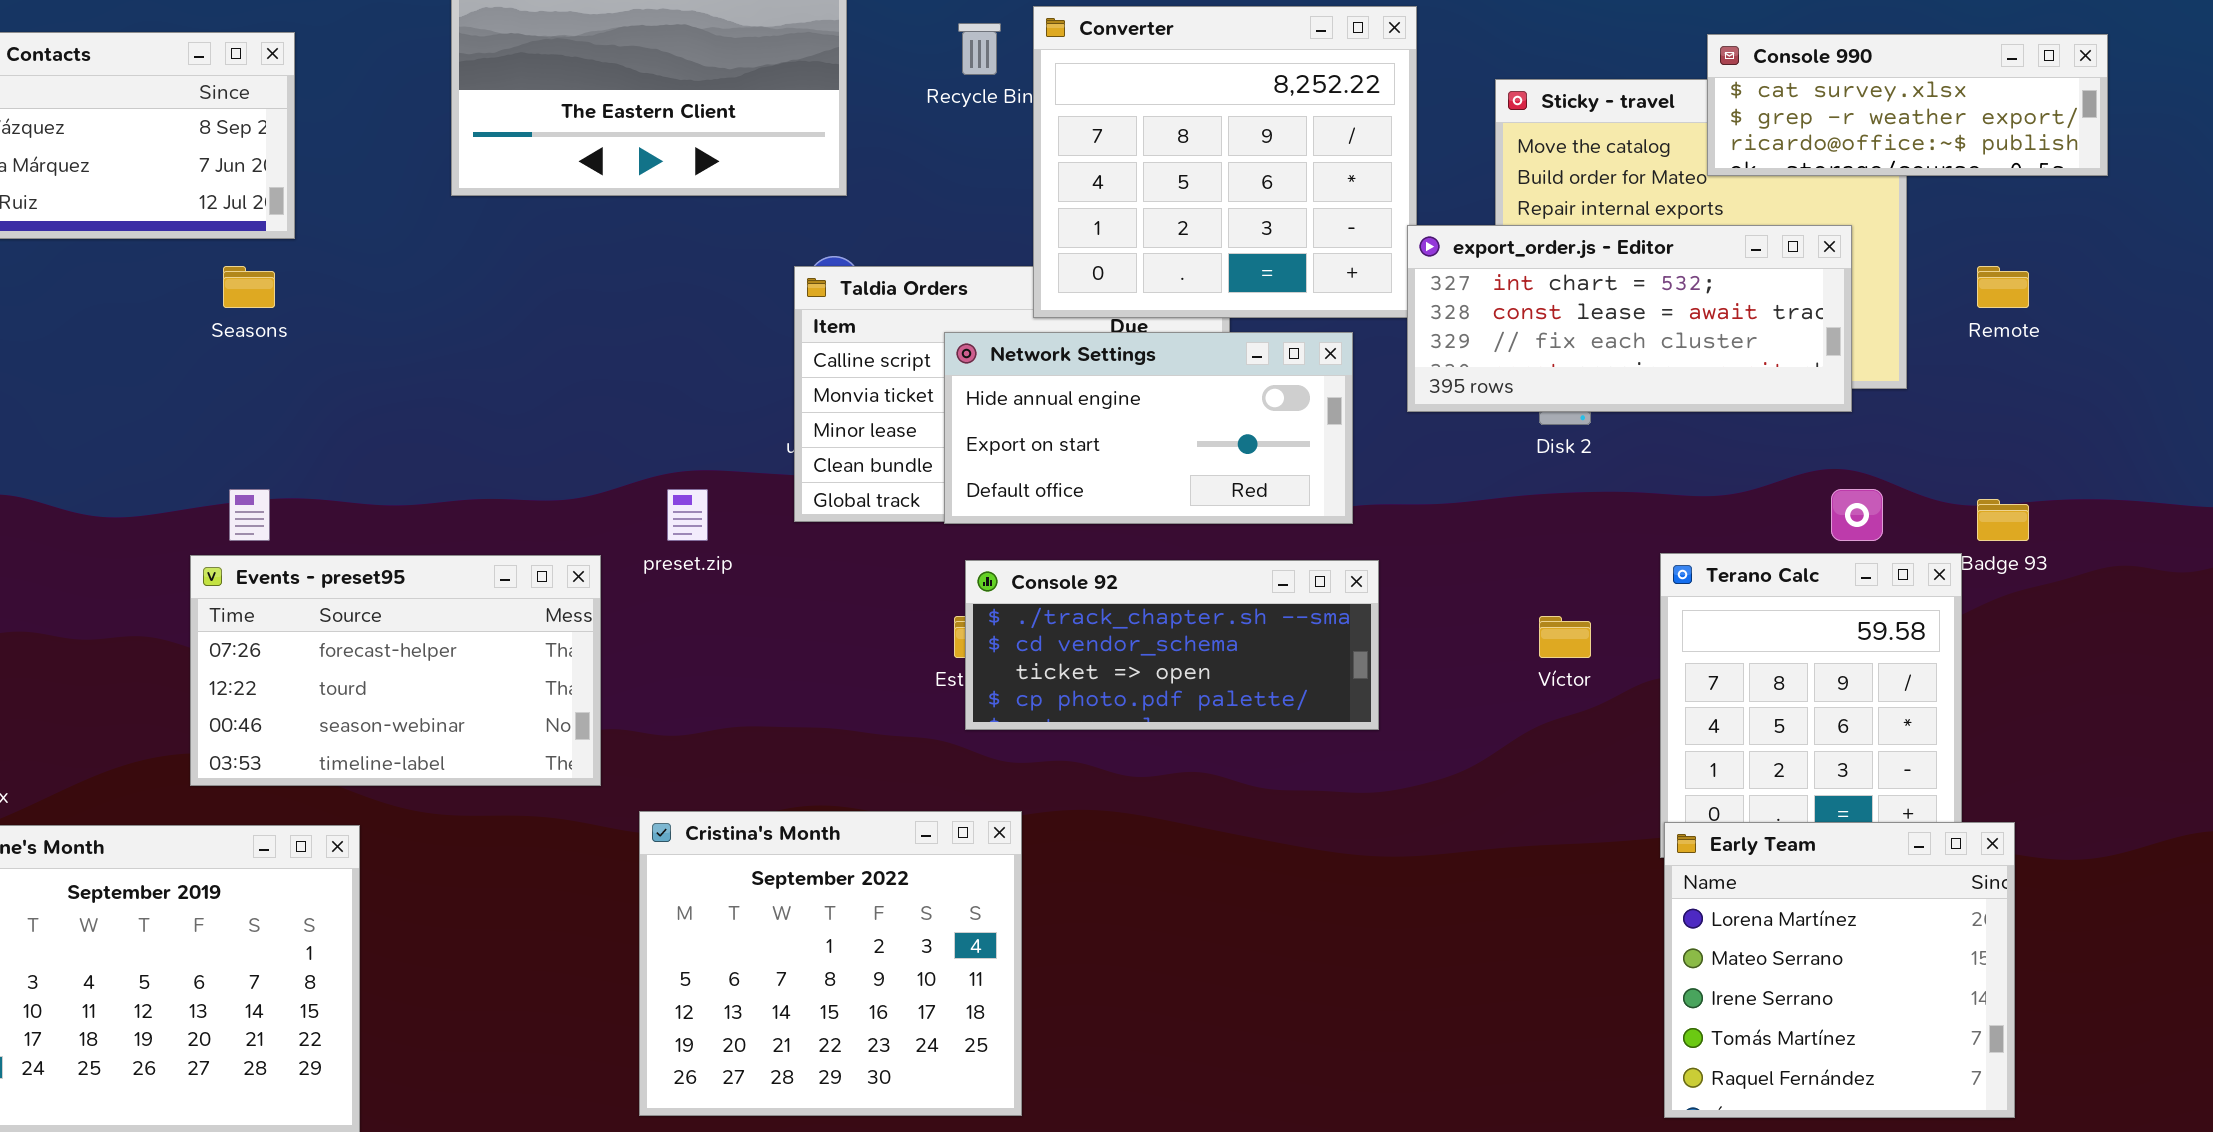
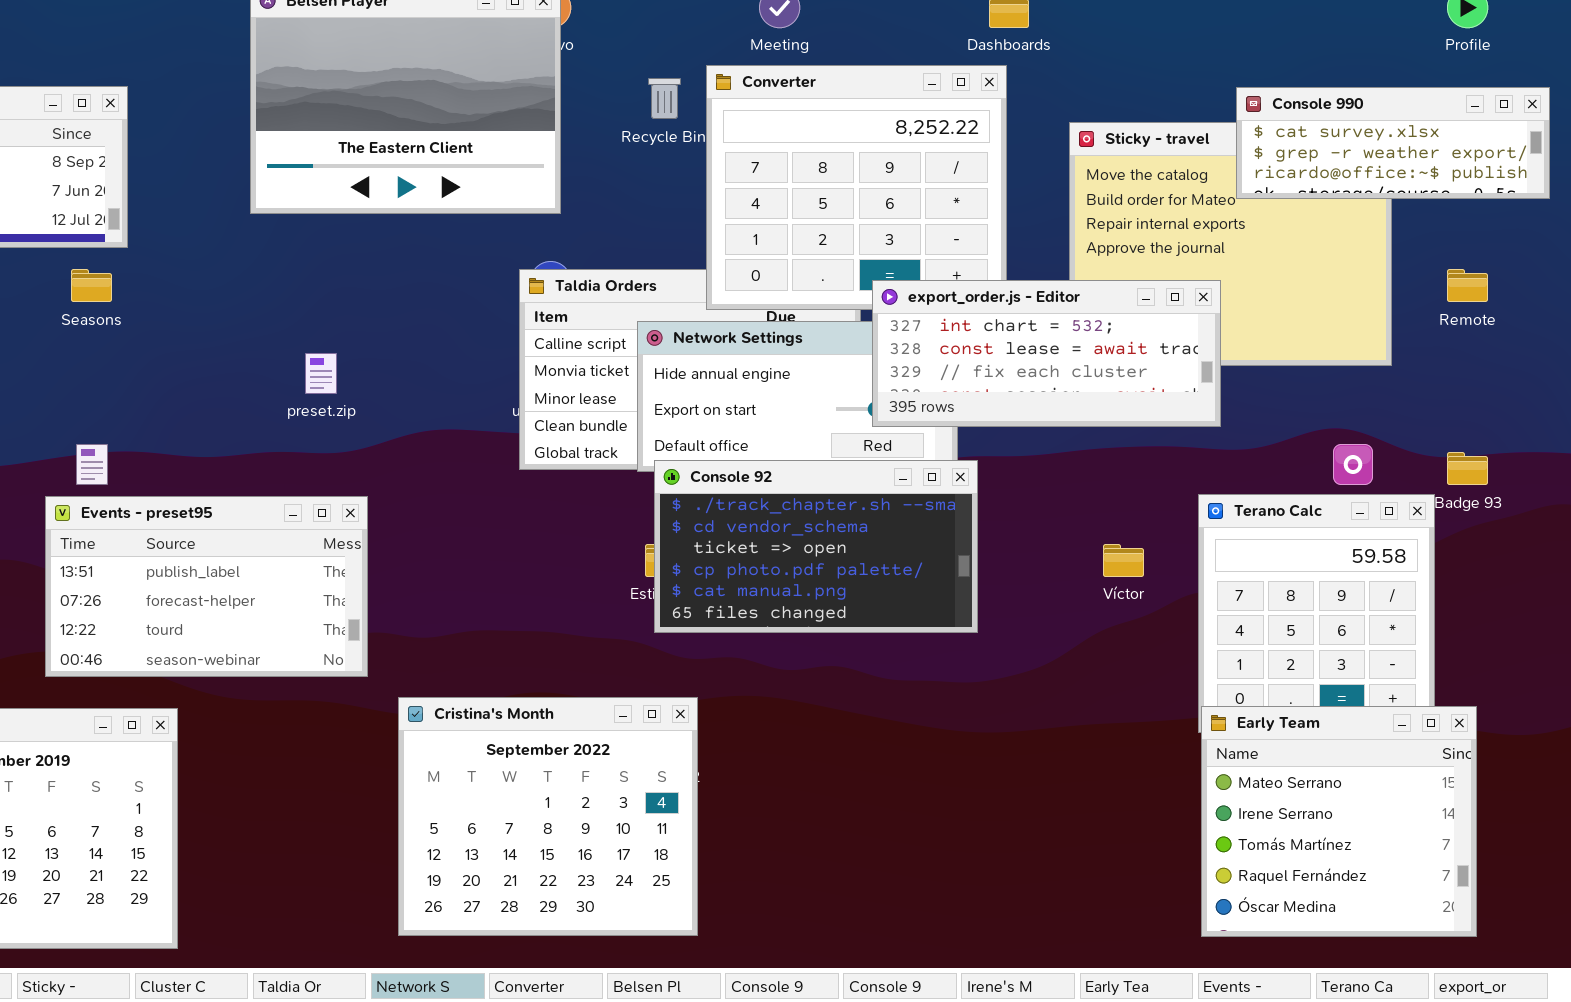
export_order.js - Editor: [1407,225,1852,412] -> [872,280,1221,427], moved
preset.zip: [667,489,708,541] -> [305,353,337,394], moved
Events - preset95: [190,555,601,786] -> [45,496,368,677], scrolled up 1 row
Console 92: [965,560,1379,730] -> [654,460,978,633], resized
Early Team: [1664,822,2015,1118] -> [1201,706,1477,937], scrolled down 1 row

